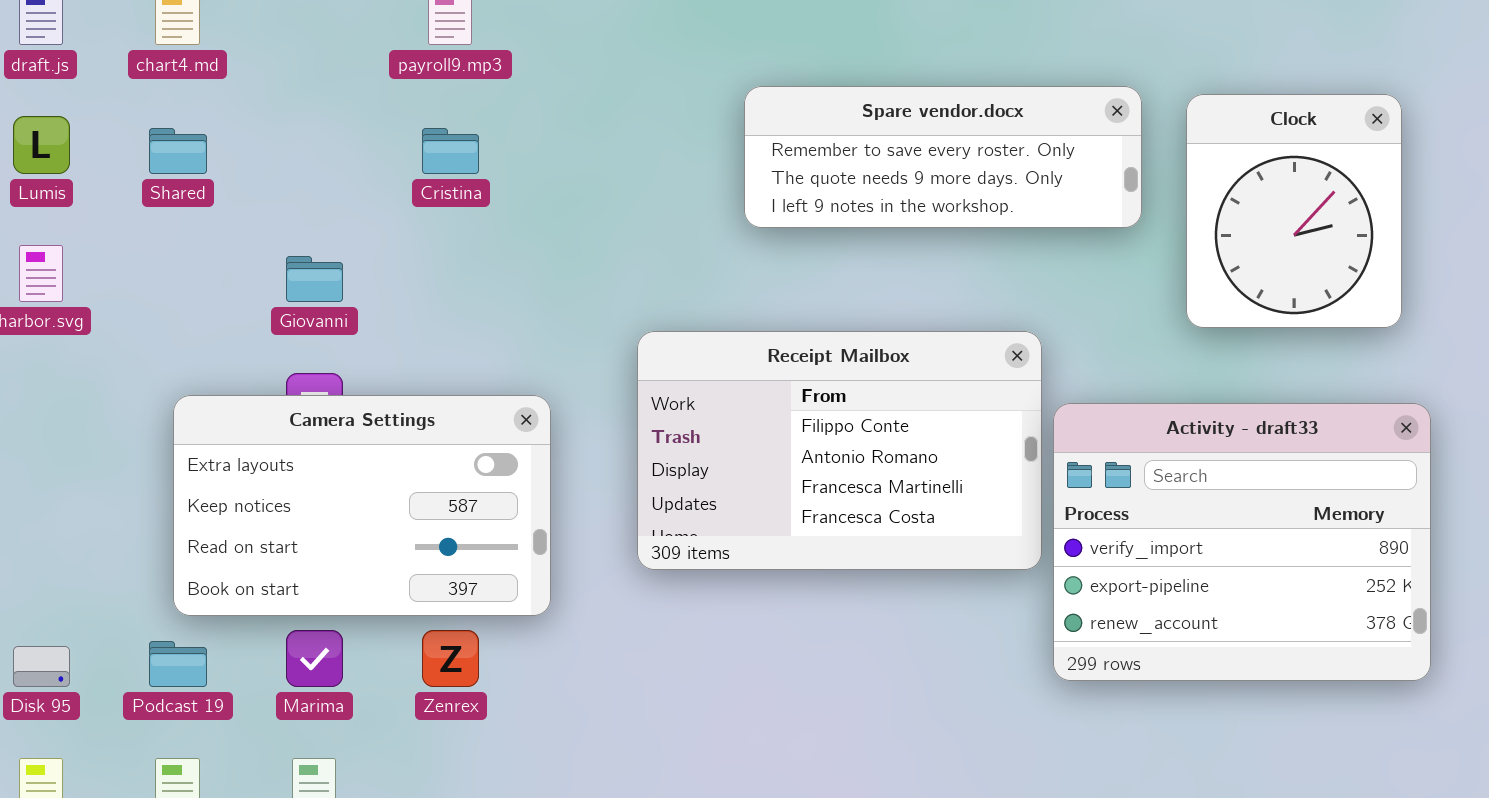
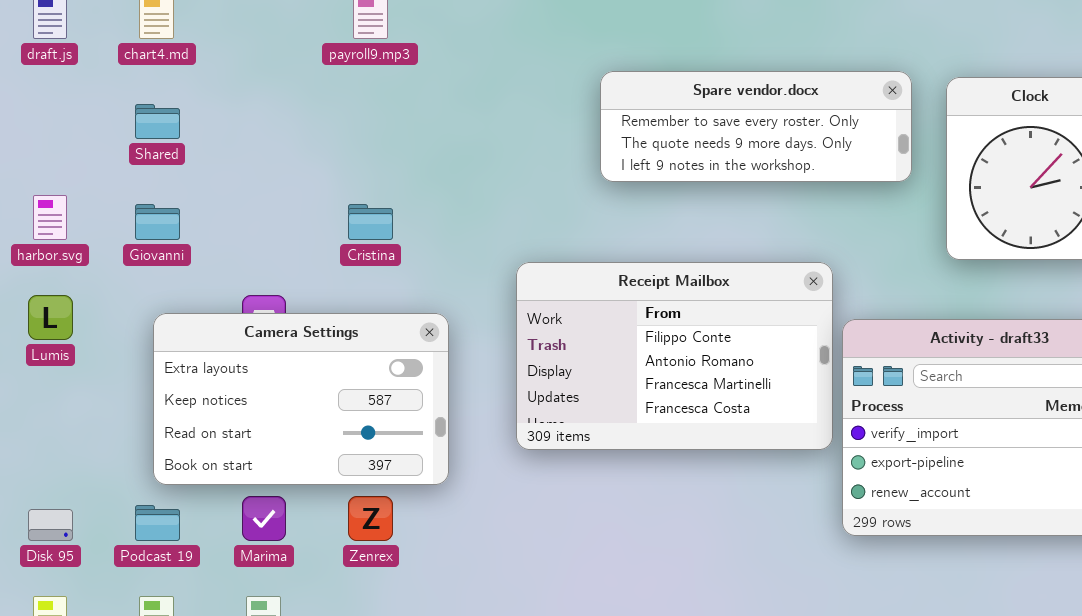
Lumis: [13,116,70,174] -> [28,295,73,340], moved
Cristina: [422,128,479,174] -> [348,204,393,240], moved
Giovanni: [286,256,343,302] -> [135,204,180,240], moved

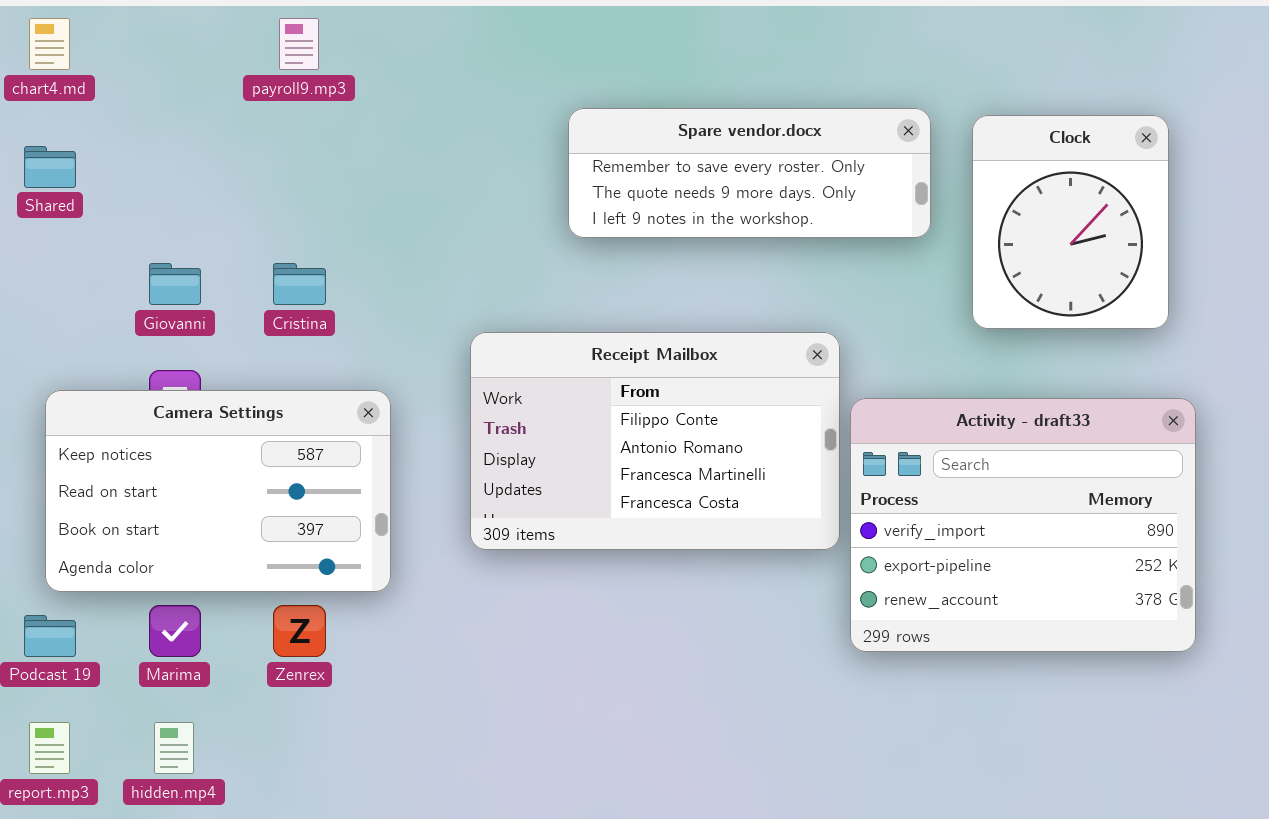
Giovanni: [135,204,180,240] -> [149,263,201,305], moved
Camera Settings: [153,313,449,485] -> [45,390,391,592], scrolled down 1 row

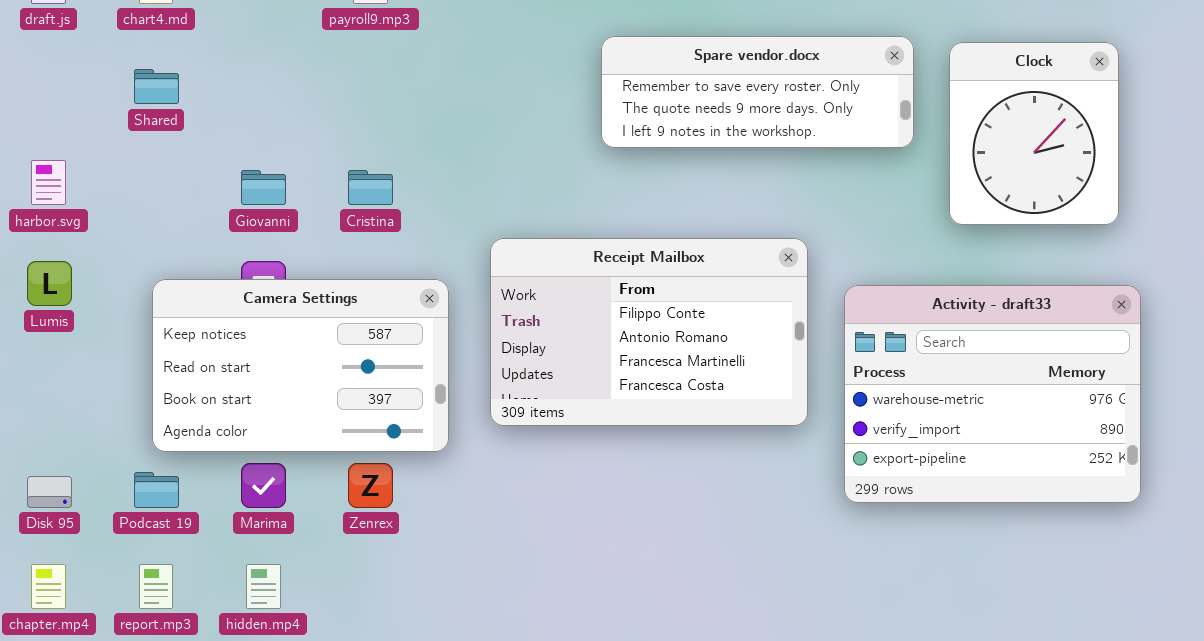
Receipt Mailbox: [470,332,840,550] -> [490,238,808,426], moved
Activity - draft33: [850,398,1196,652] -> [844,285,1141,503], scrolled up 1 row

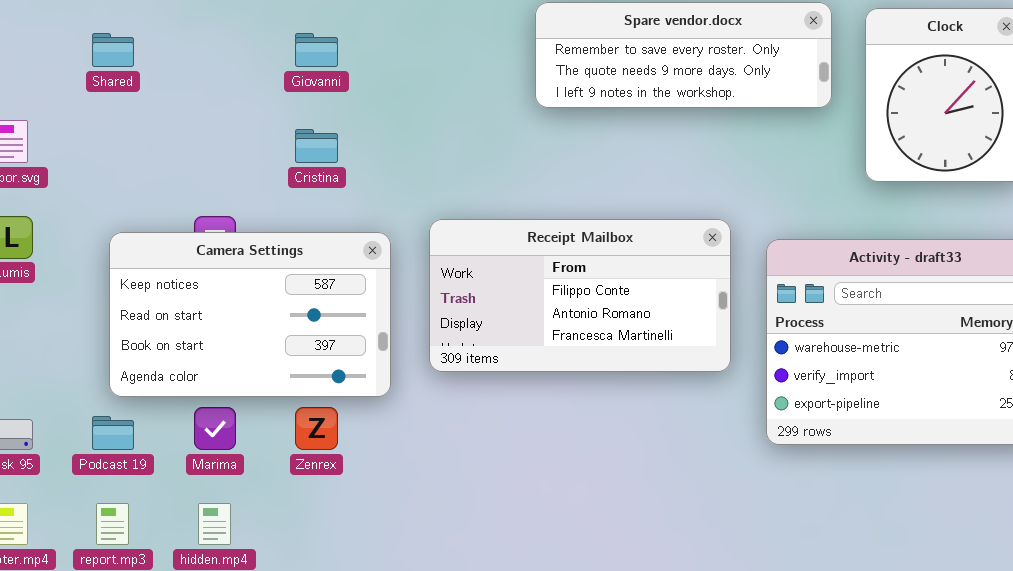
Giovanni: [241,170,286,205] -> [295,33,338,67], moved
Receipt Mailbox: [490,238,808,426] -> [429,219,731,372], resized

